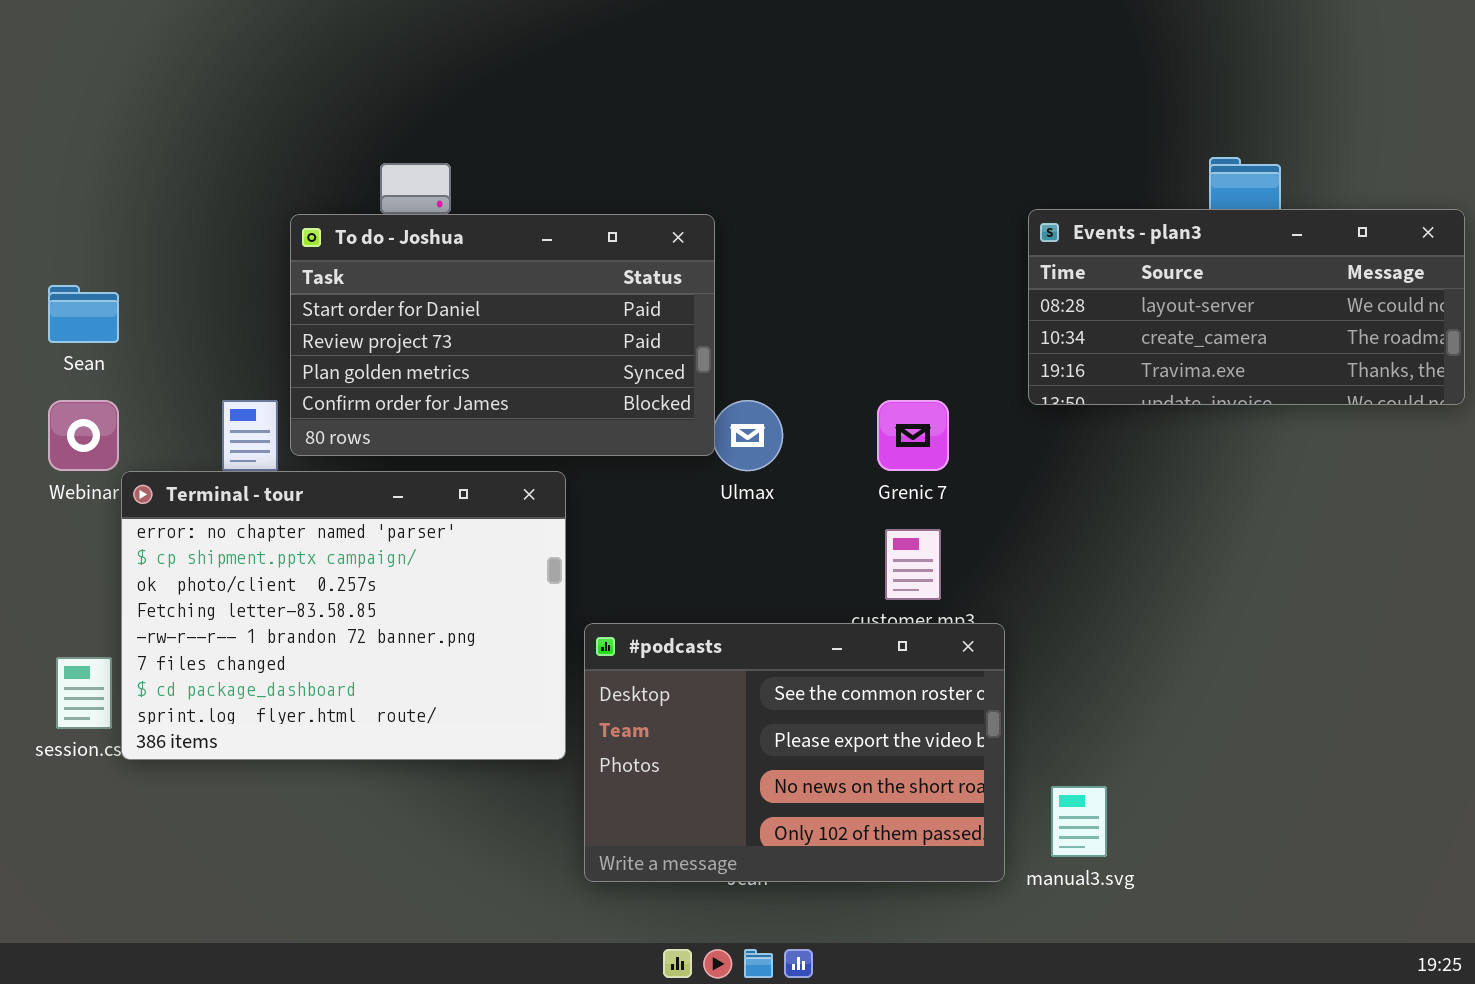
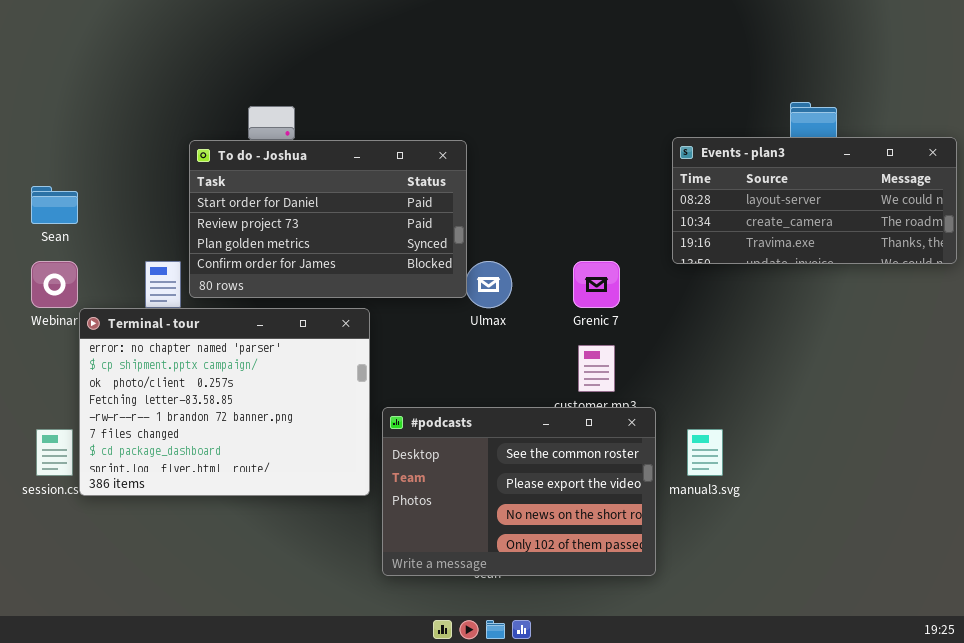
manual3.svg: [1051,786,1107,857] -> [687,429,723,476], moved

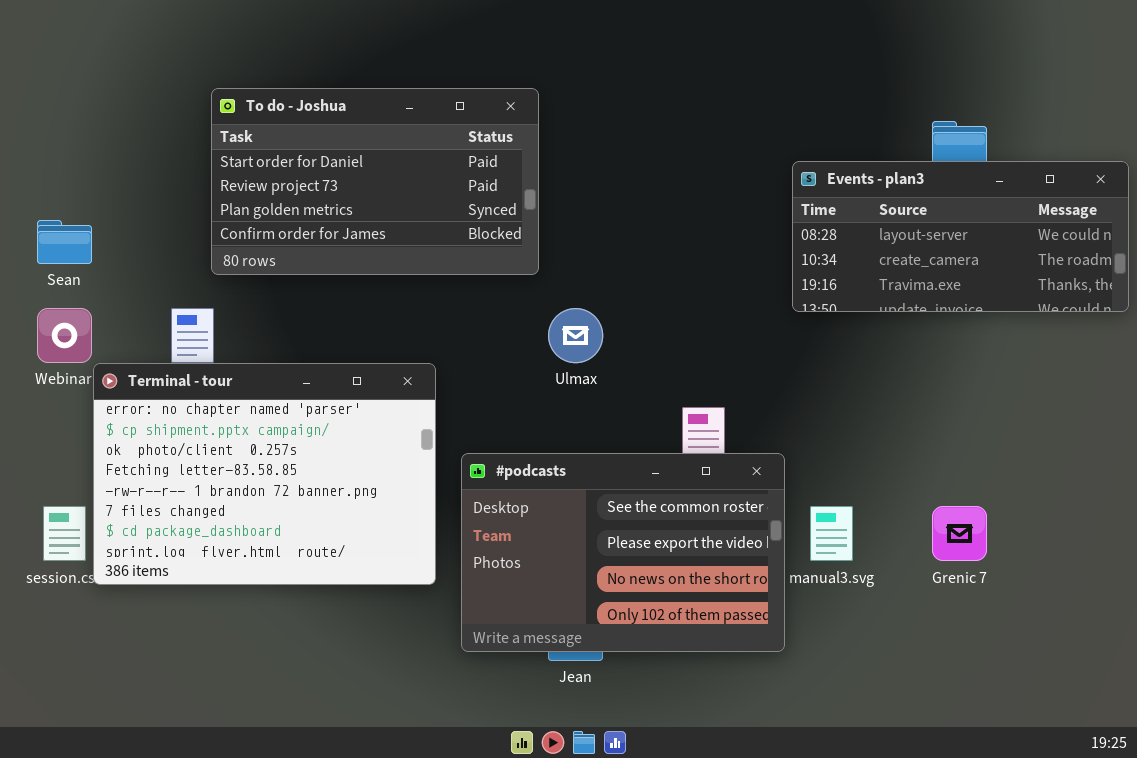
To do - Joshua: [189,140,467,298] -> [211,88,539,275], moved
Grenic 7: [573,261,620,308] -> [932,506,987,561], moved
#podcasts: [382,407,656,576] -> [461,453,785,652], moved

